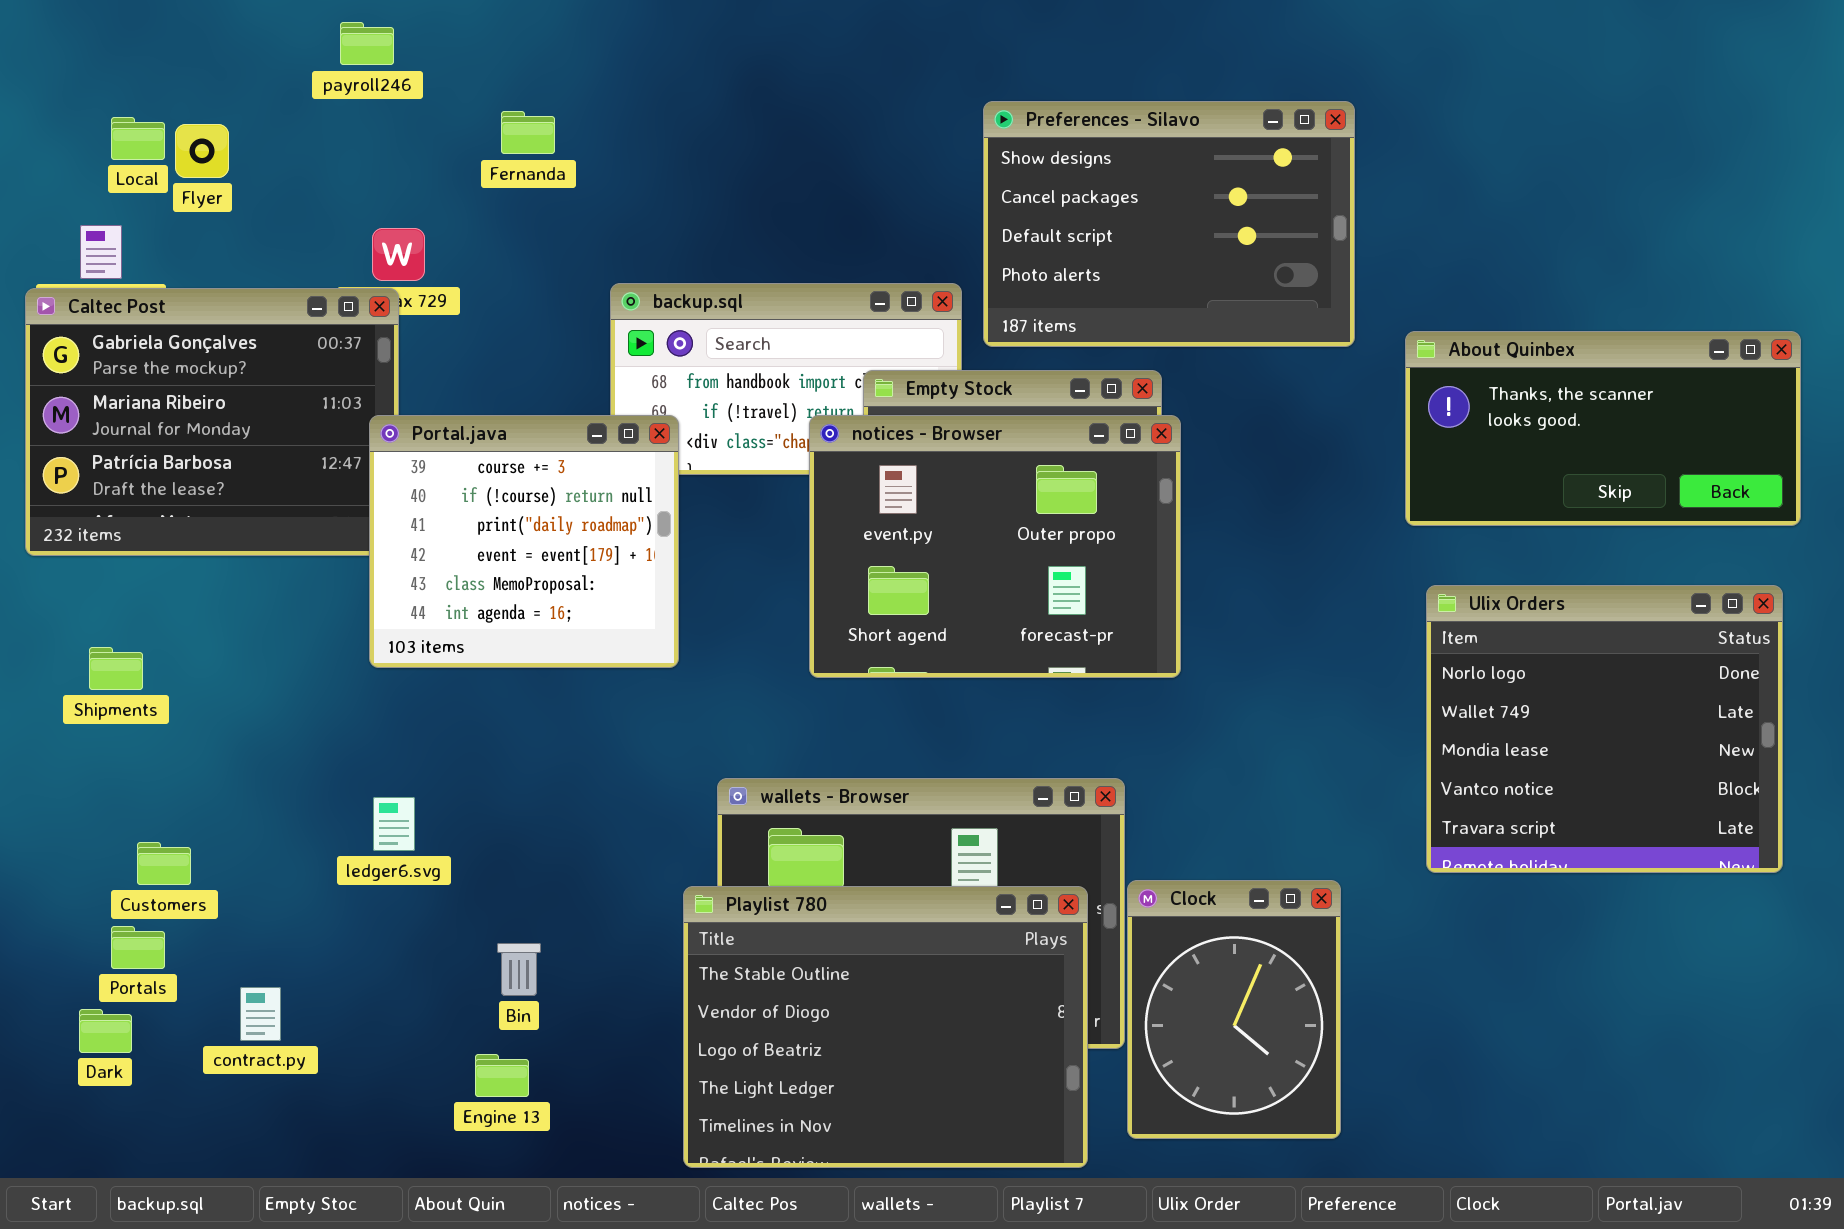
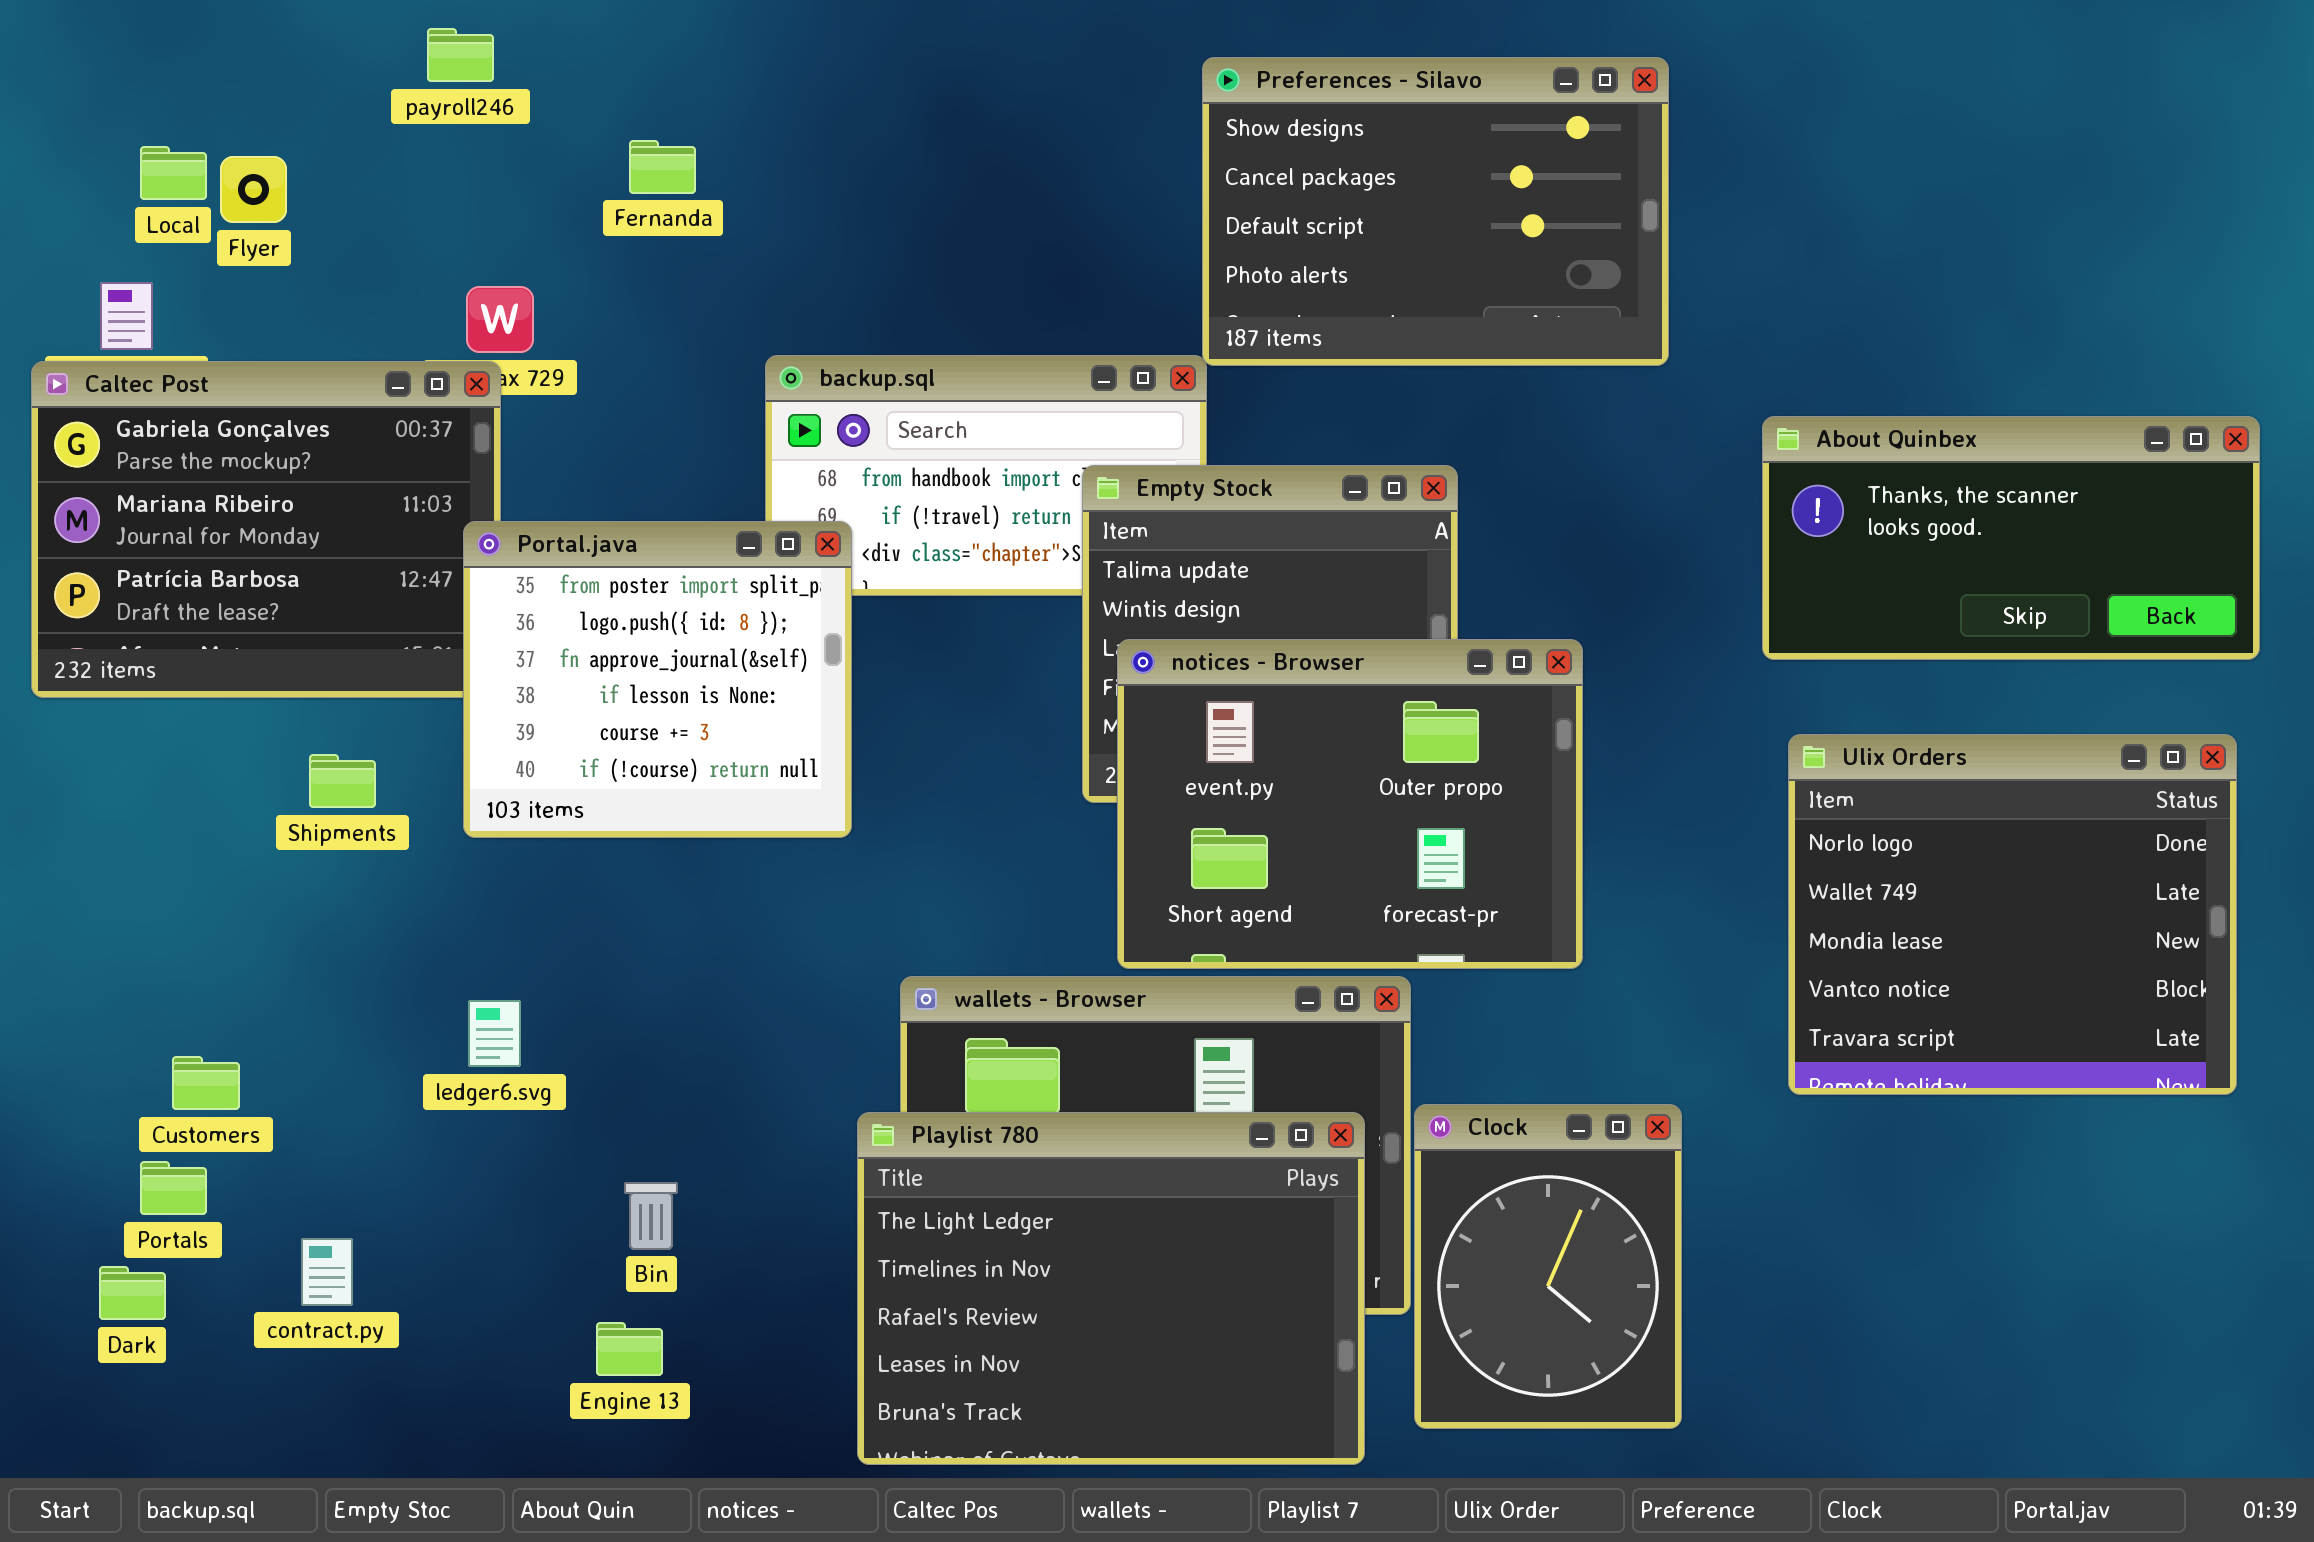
Preferences - Silavo: [983,101,1355,347] -> [1202,57,1669,366], moved
Portal.java: [369,415,679,668] -> [463,521,852,838], scrolled up 4 rows
notices - Browser: [809,415,1181,678] -> [1117,639,1583,969], moved
Shipments: [89,647,143,690] -> [309,754,376,808], moved
Playlist 780: [683,886,1088,1168] -> [857,1112,1365,1465], scrolled down 3 rows

